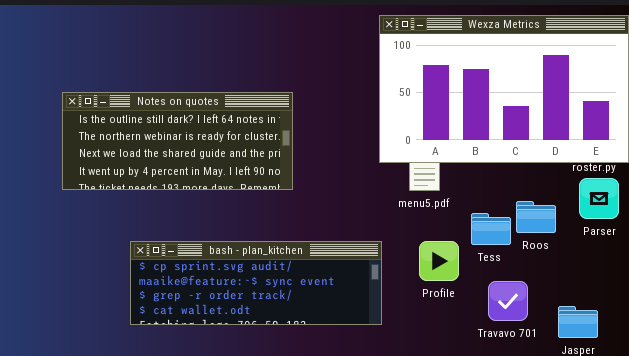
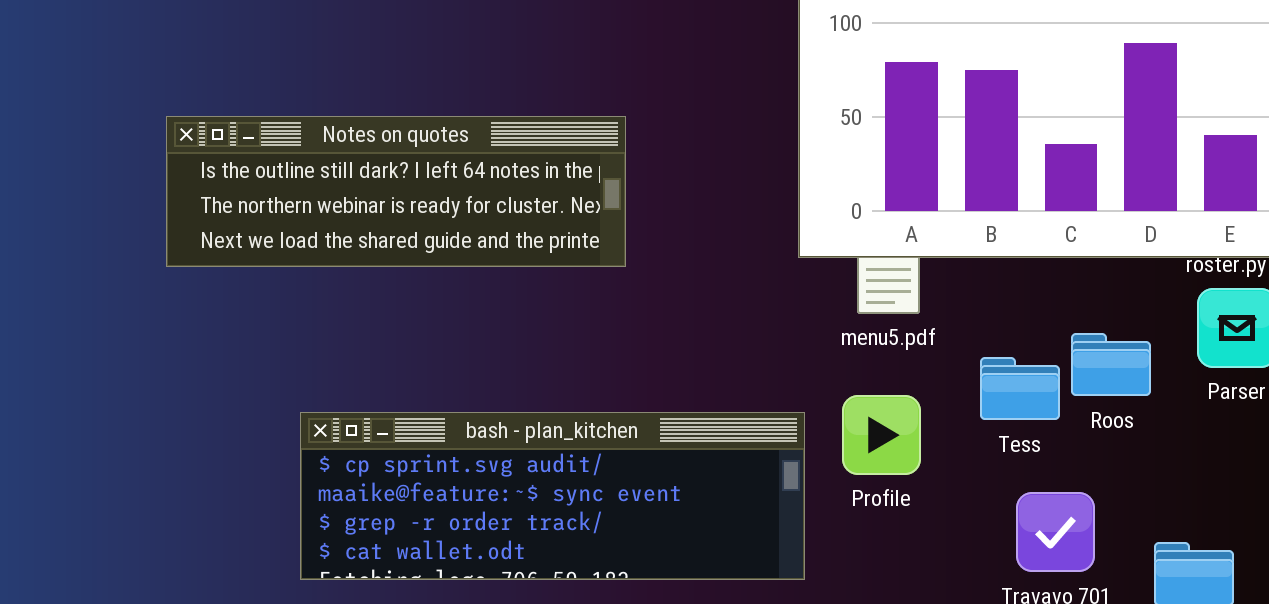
Notes on quotes: [62,92,293,190] -> [166,116,626,267], resized
Profile: [419,241,459,281] -> [842,395,921,475], moved

